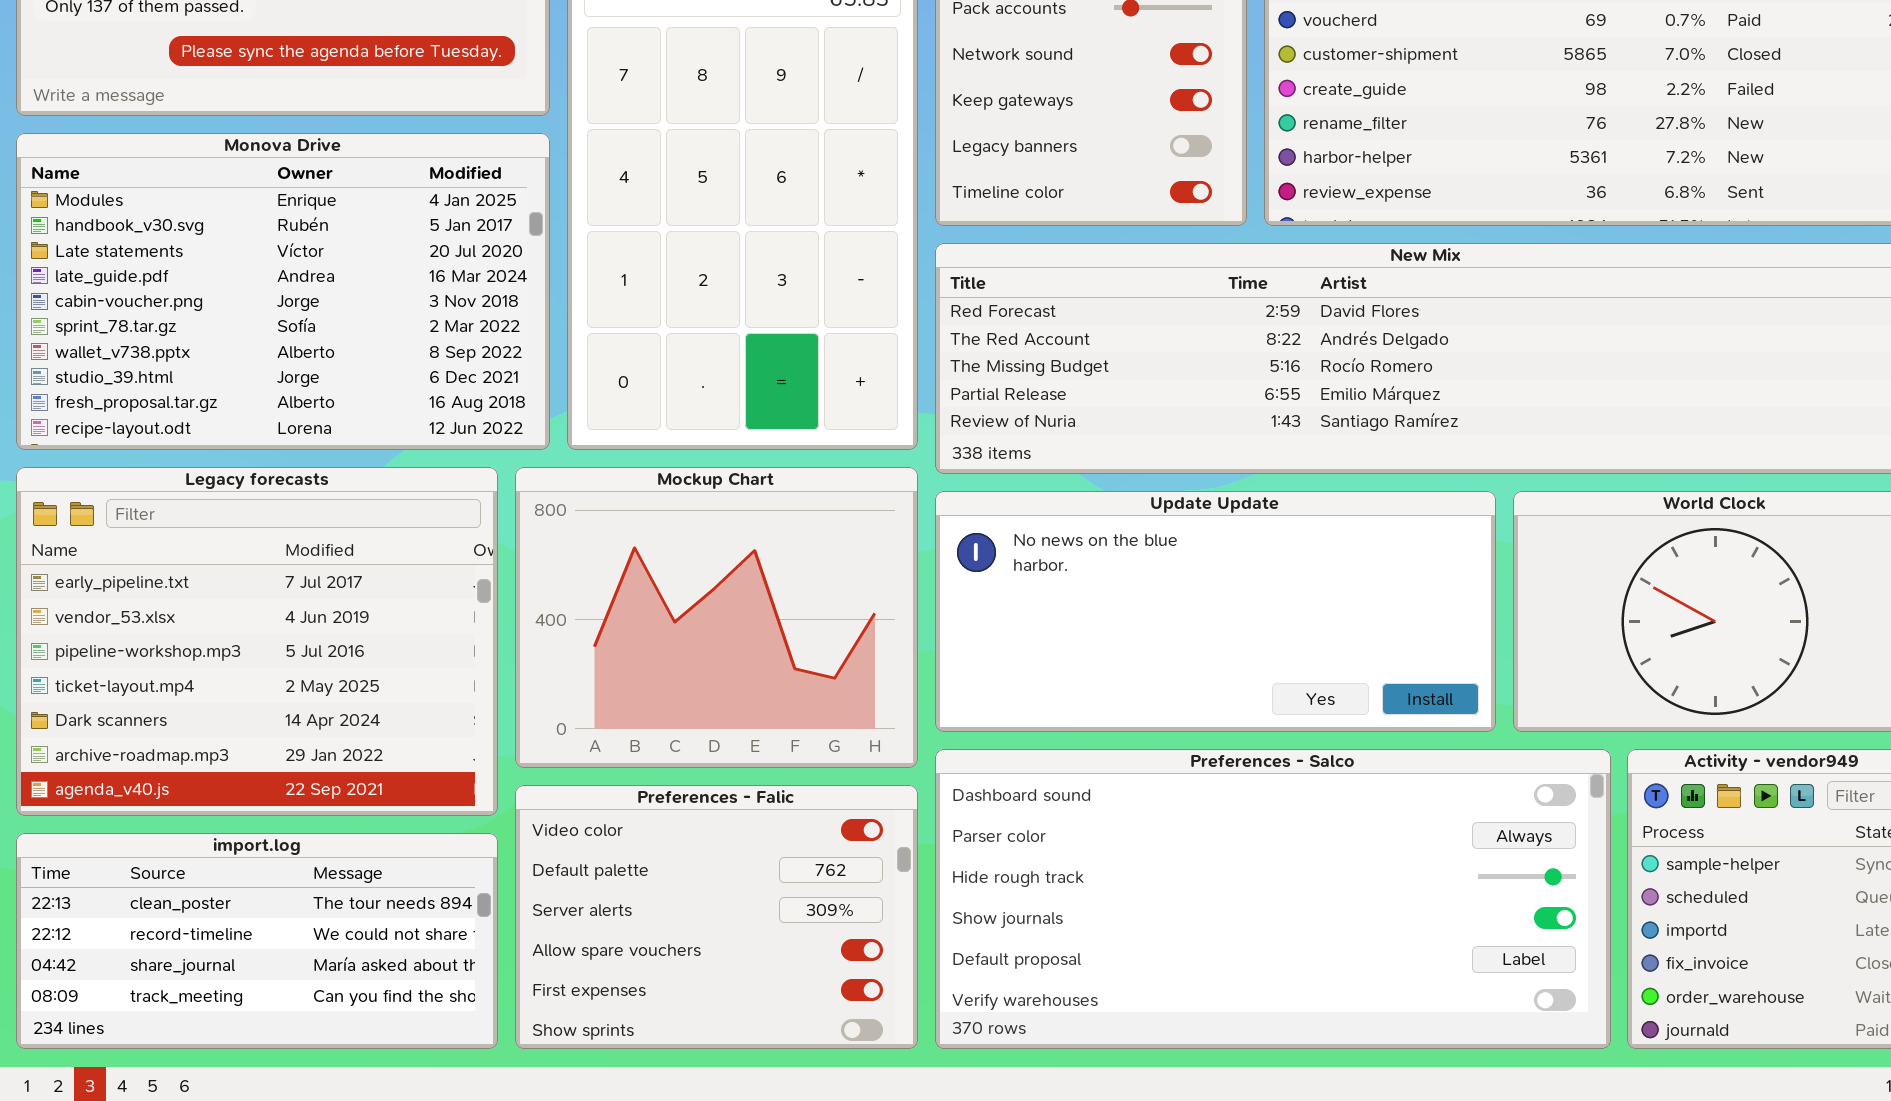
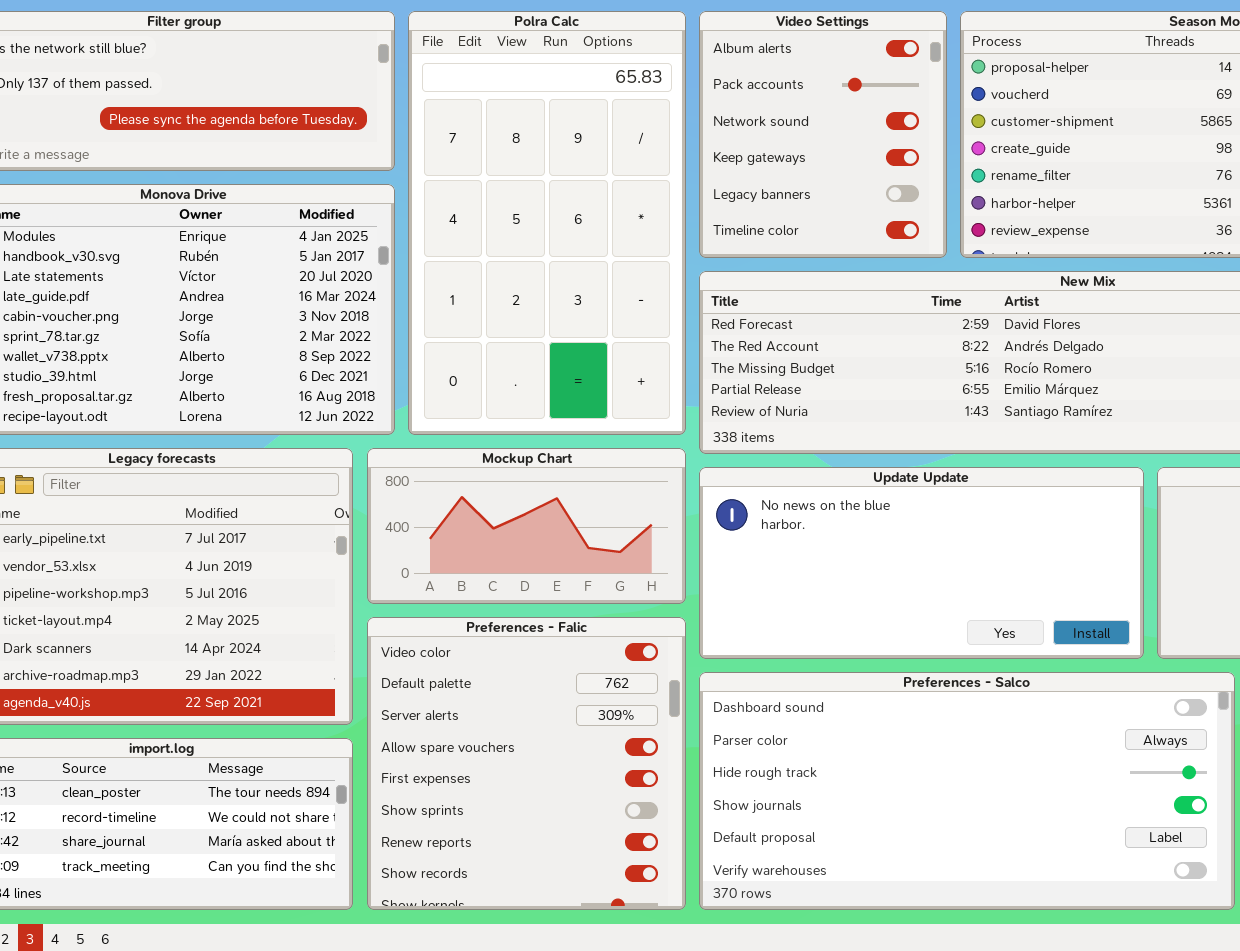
Mockup Chart: [515,467,918,768] -> [367,448,686,604], resized
Preferences - Falic: [515,785,918,1049] -> [367,617,686,910], resized

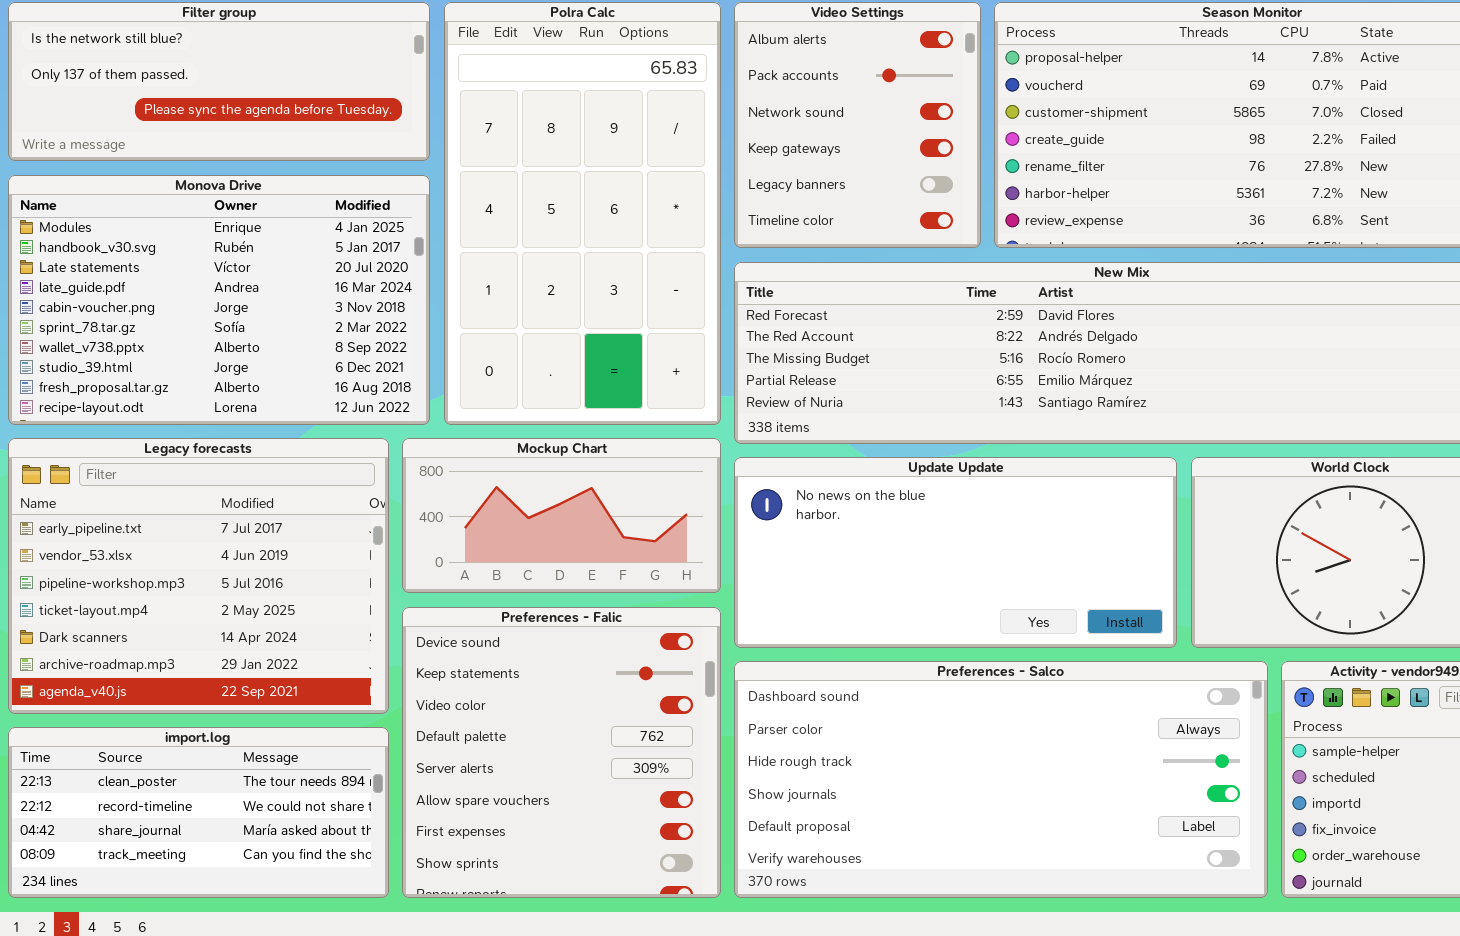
Preferences - Falic: [367,617,686,910] -> [402,607,721,898], scrolled up 2 rows

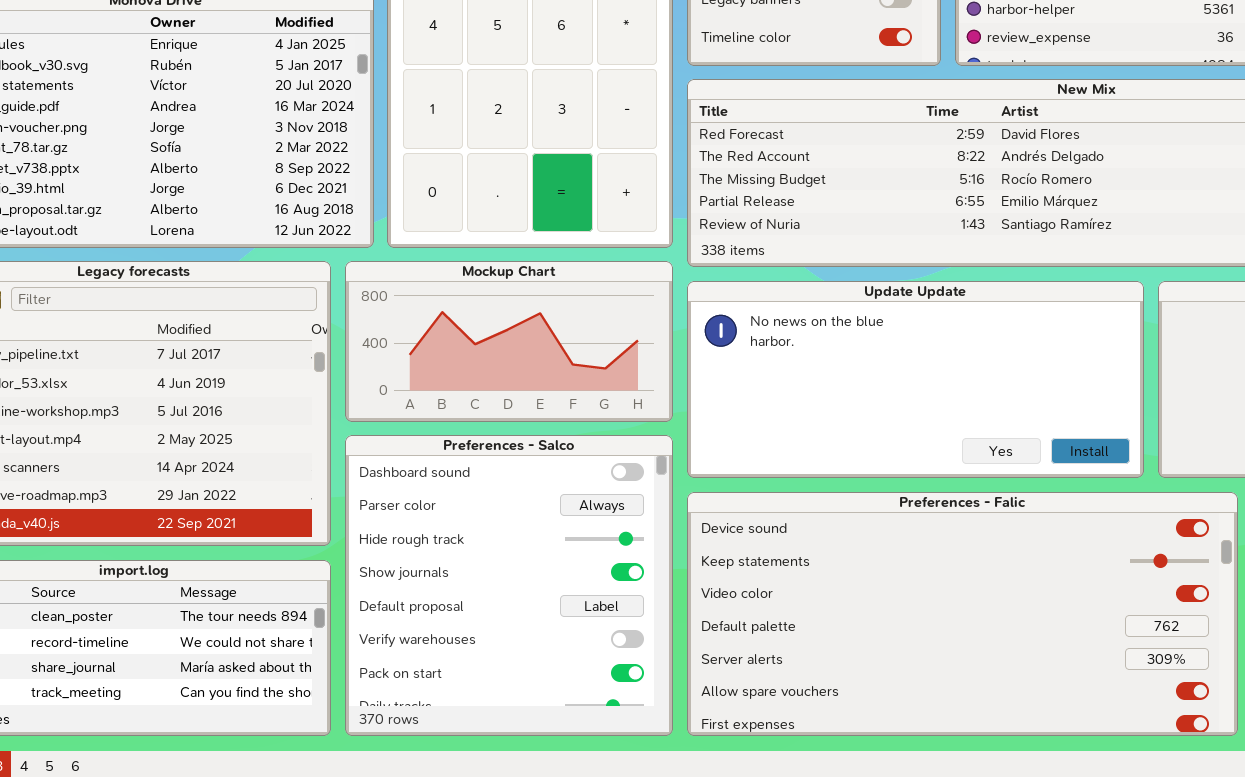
Preferences - Falic: [402,607,721,898] -> [687,492,1238,736], moved, resized
Preferences - Salco: [734,661,1268,898] -> [345,435,673,736], moved, resized

